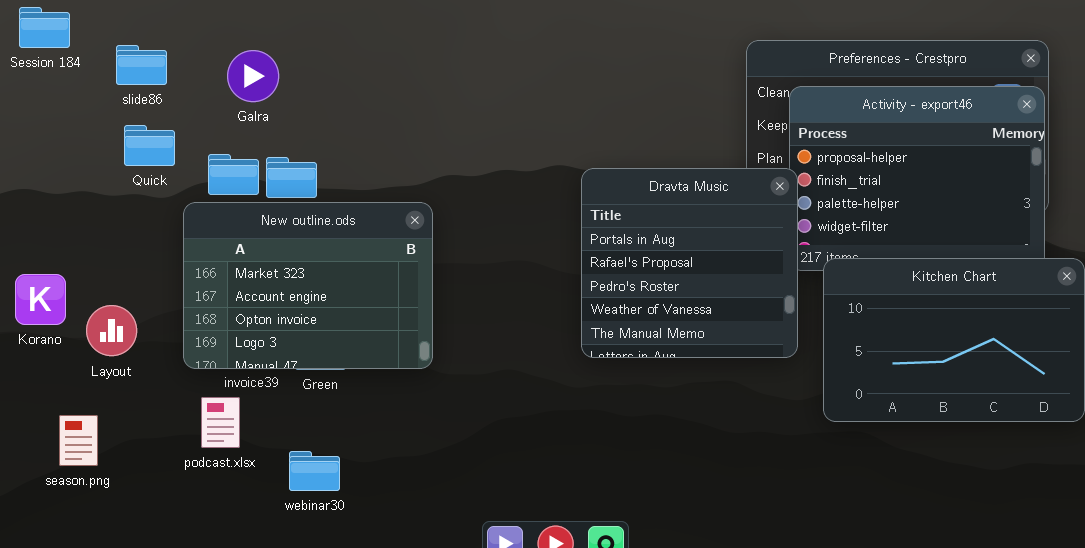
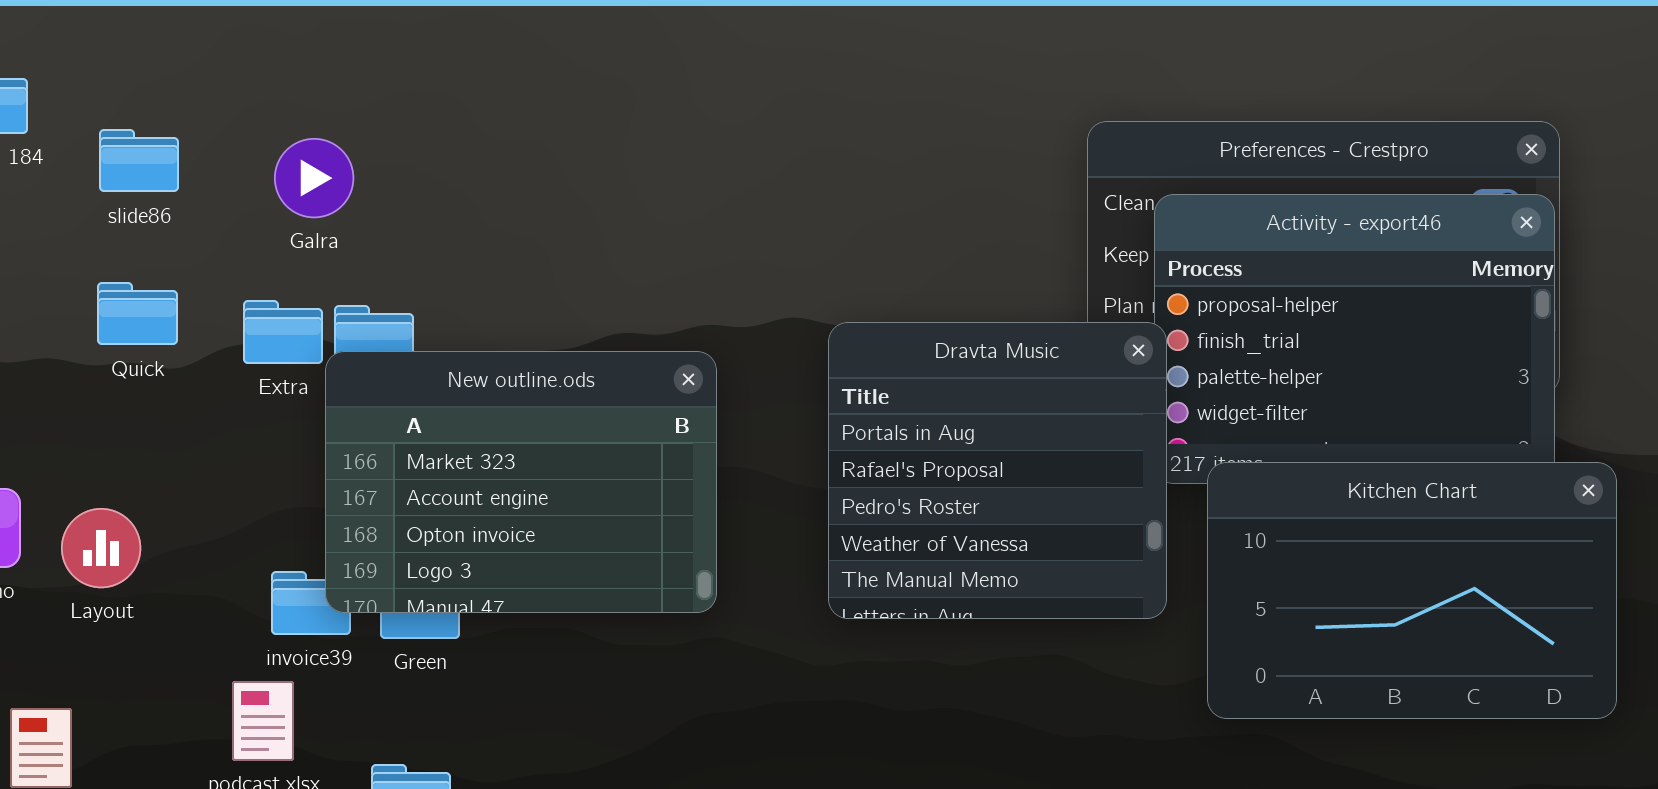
Quick: [124,125,175,166] -> [97,282,178,345], moved
New outline.ods: [183,202,433,369] -> [325,351,717,613], moved
Layout: [86,305,137,356] -> [61,508,141,588], moved

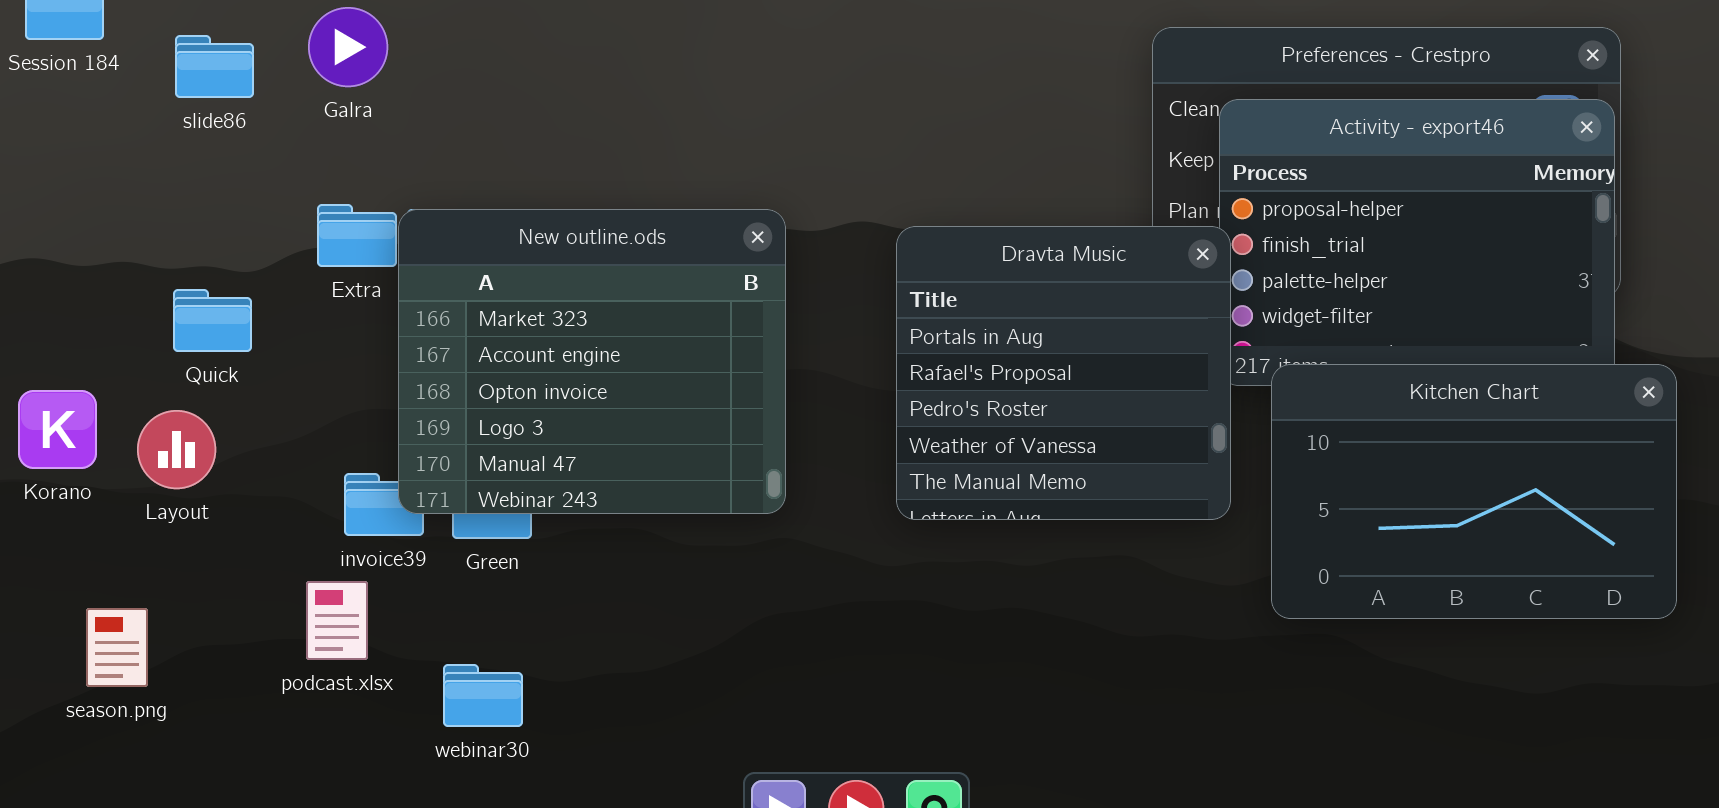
Galra: [274,138,354,218] -> [308,7,388,87], moved
Quick: [97,282,178,345] -> [173,289,252,352], moved
New outline.ods: [325,351,717,613] -> [398,209,786,514], resized

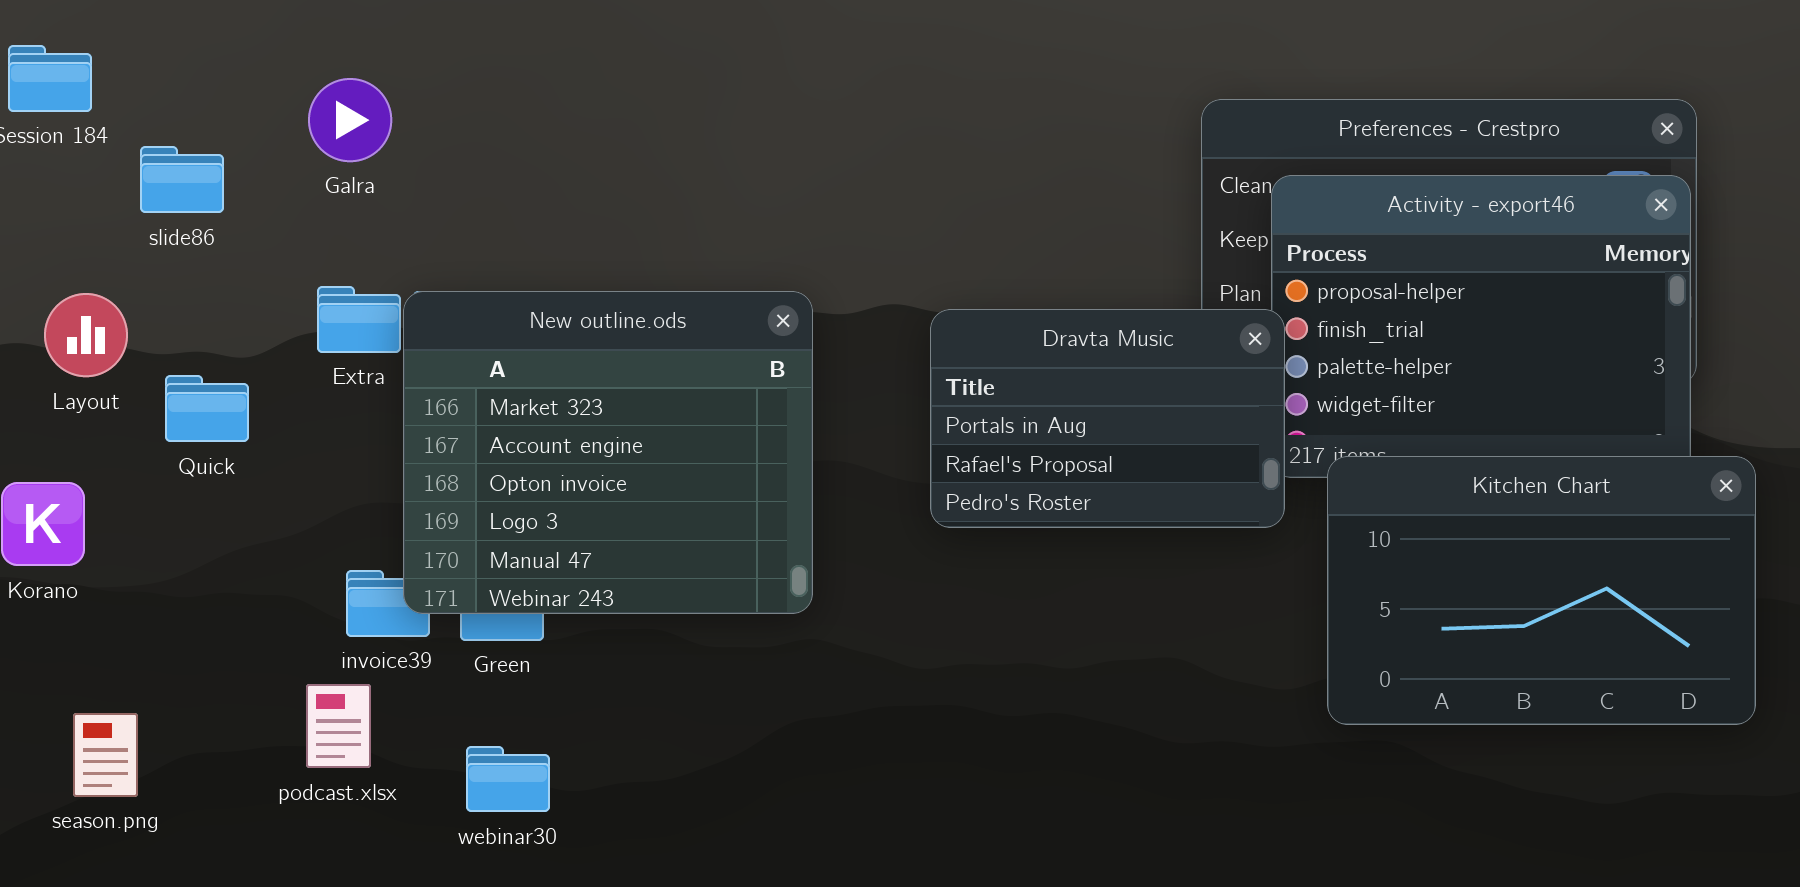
slide86: [175,35,254,98] -> [140,146,224,213], moved
Dravta Music: [896,226,1231,520] -> [930,309,1285,528], resized
Layout: [137,410,216,489] -> [44,293,128,377], moved
webinar30: [443,664,523,727] -> [466,746,550,812], moved

